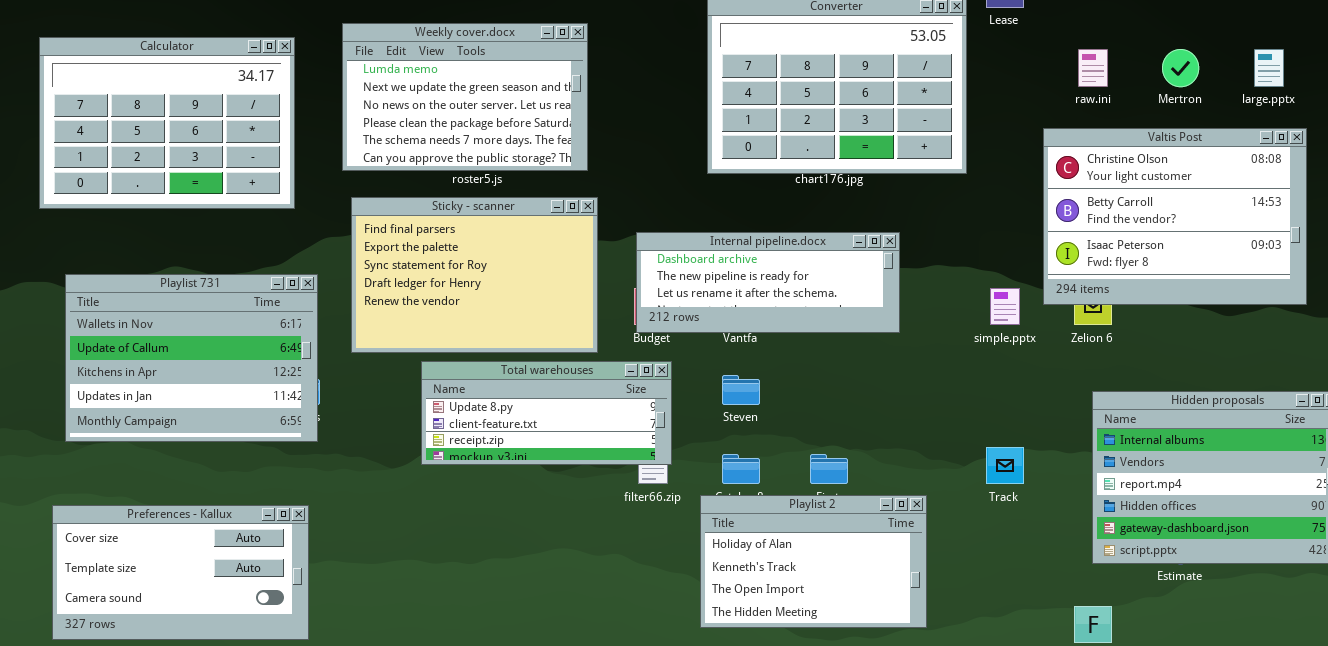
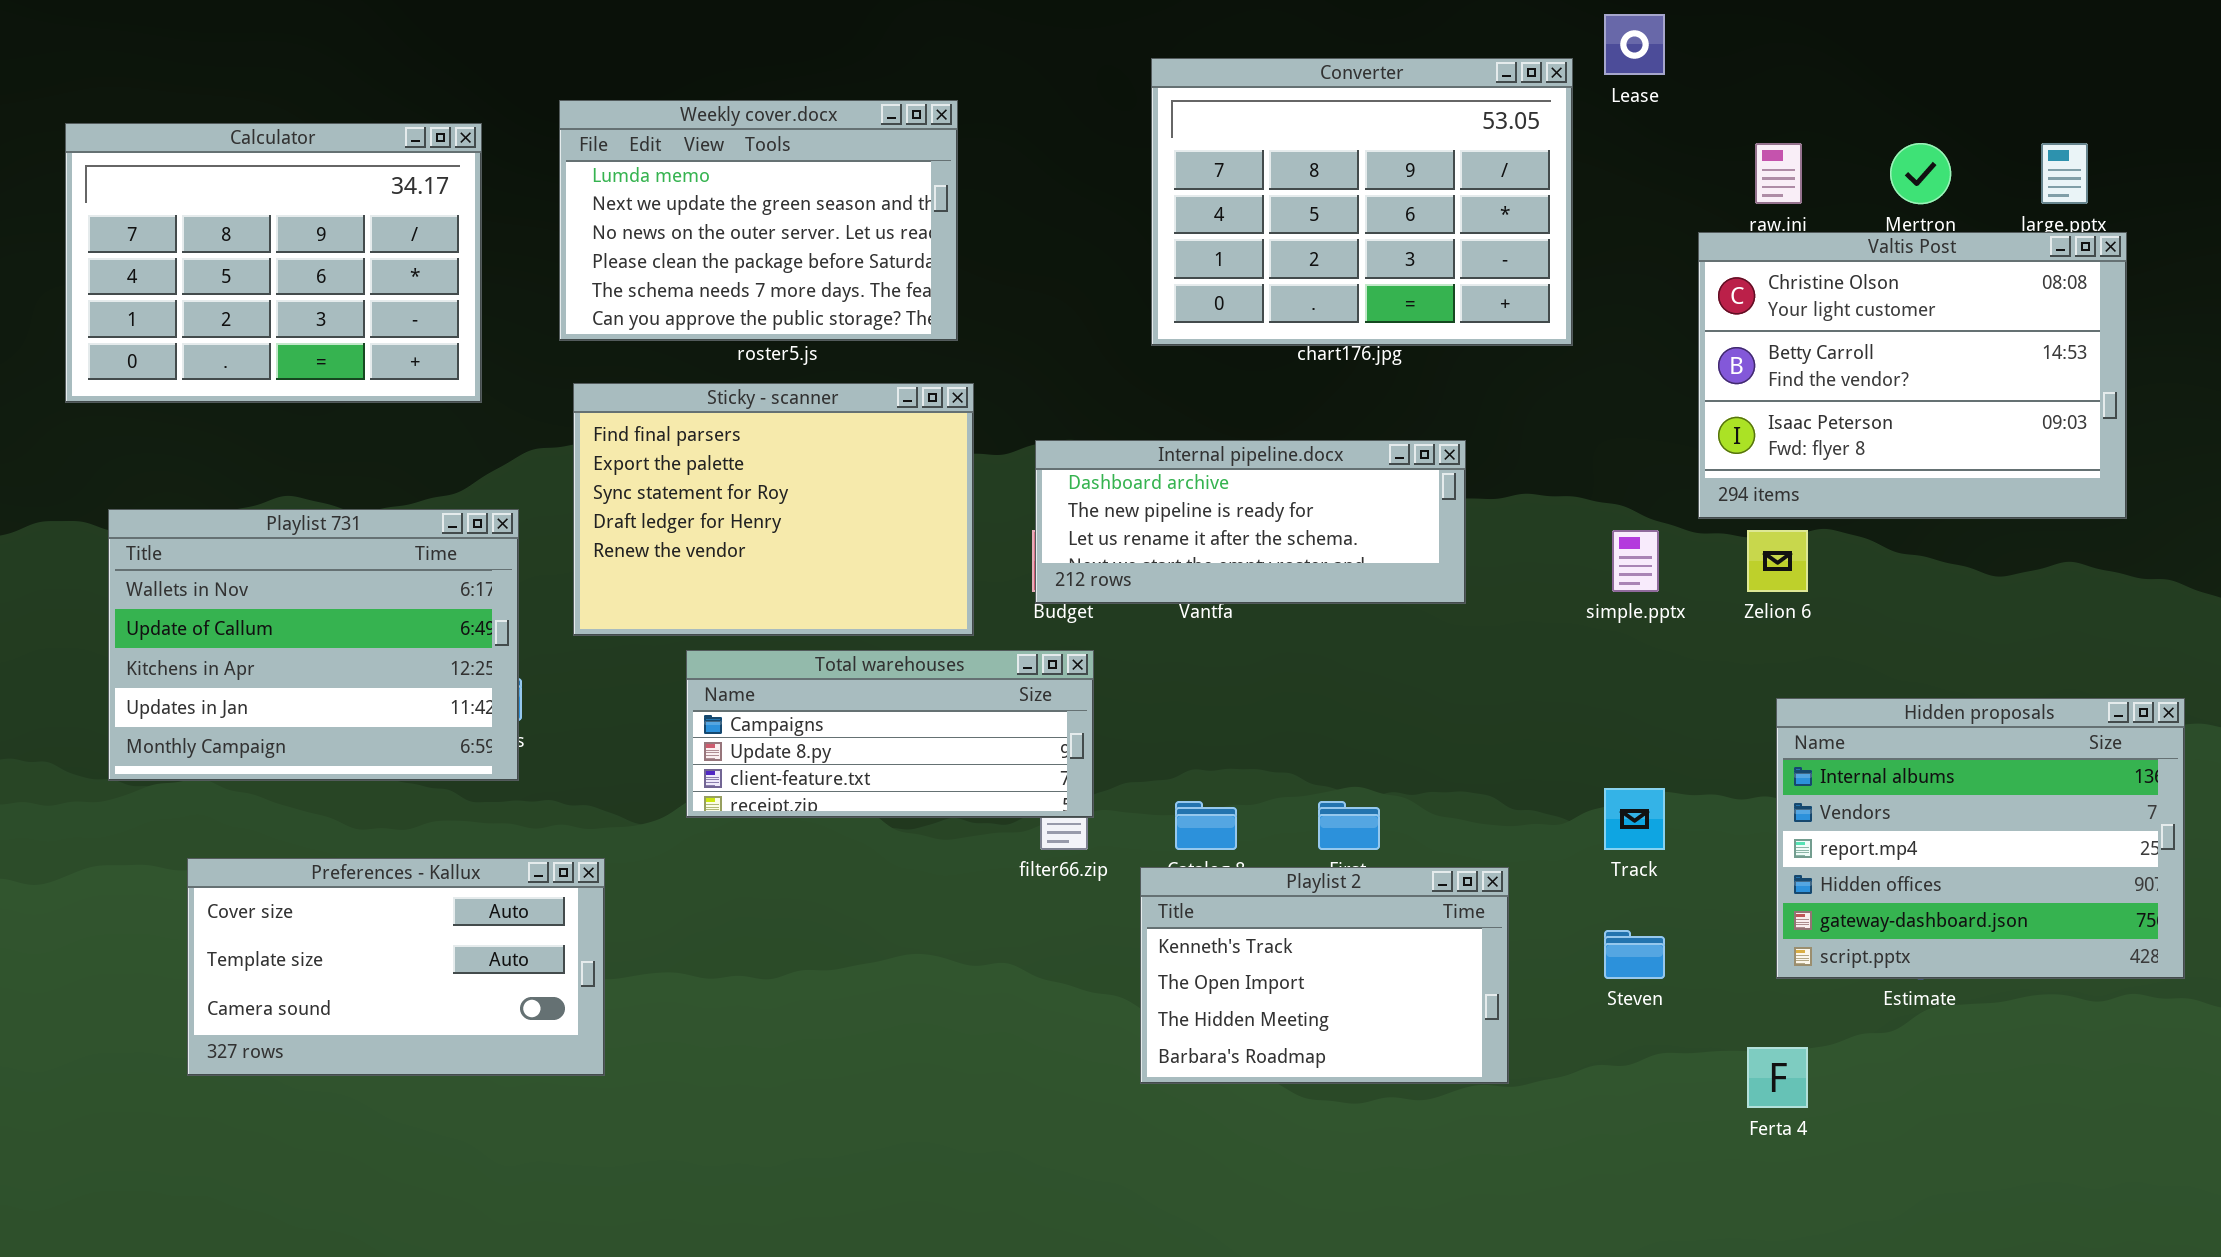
Valtis Post: [1043,128,1307,305] -> [1698,232,2127,519], moved
Total warehouses: [421,361,672,465] -> [686,650,1094,818], scrolled up 1 row
Steven: [722,375,760,405] -> [1604,930,1665,979], moved
Playlist 2: [700,495,927,628] -> [1140,867,1509,1084], scrolled down 1 row
Preferences - Kallux: [52,505,309,640] -> [187,858,605,1076], moved

